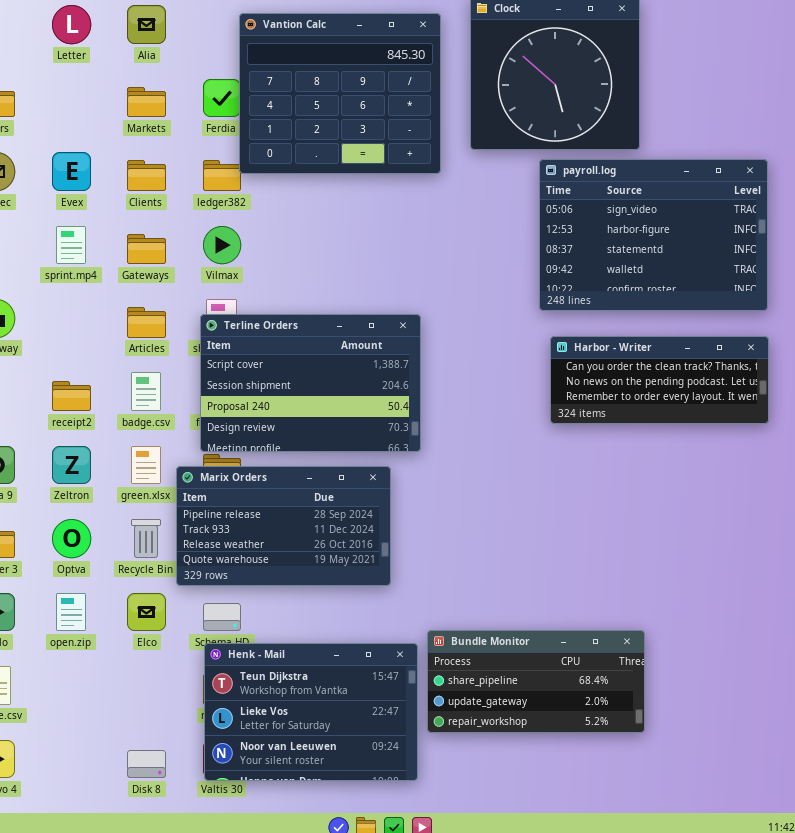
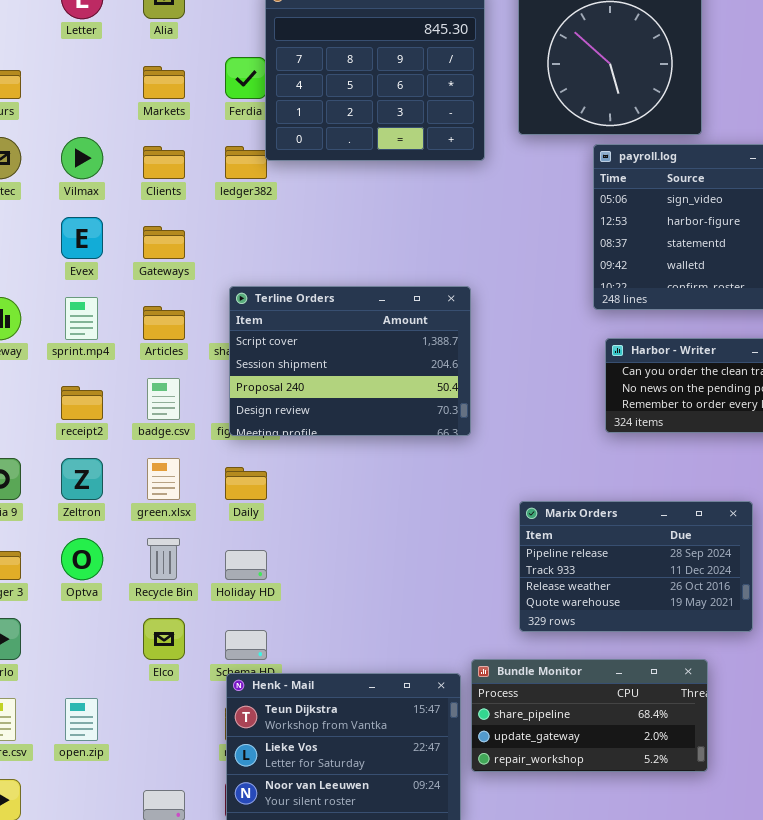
Evex: [52,152,91,191] -> [61,217,103,259], moved
sprint.mp4: [56,226,86,264] -> [65,297,98,340], moved
Vilmax: [203,226,241,264] -> [61,137,103,179], moved
Terline Orders: [200,314,421,452] -> [229,286,471,436], moved
Marix Orders: [176,466,391,586] -> [519,501,753,632], moved
open.zip: [56,593,86,631] -> [65,698,98,741], moved

